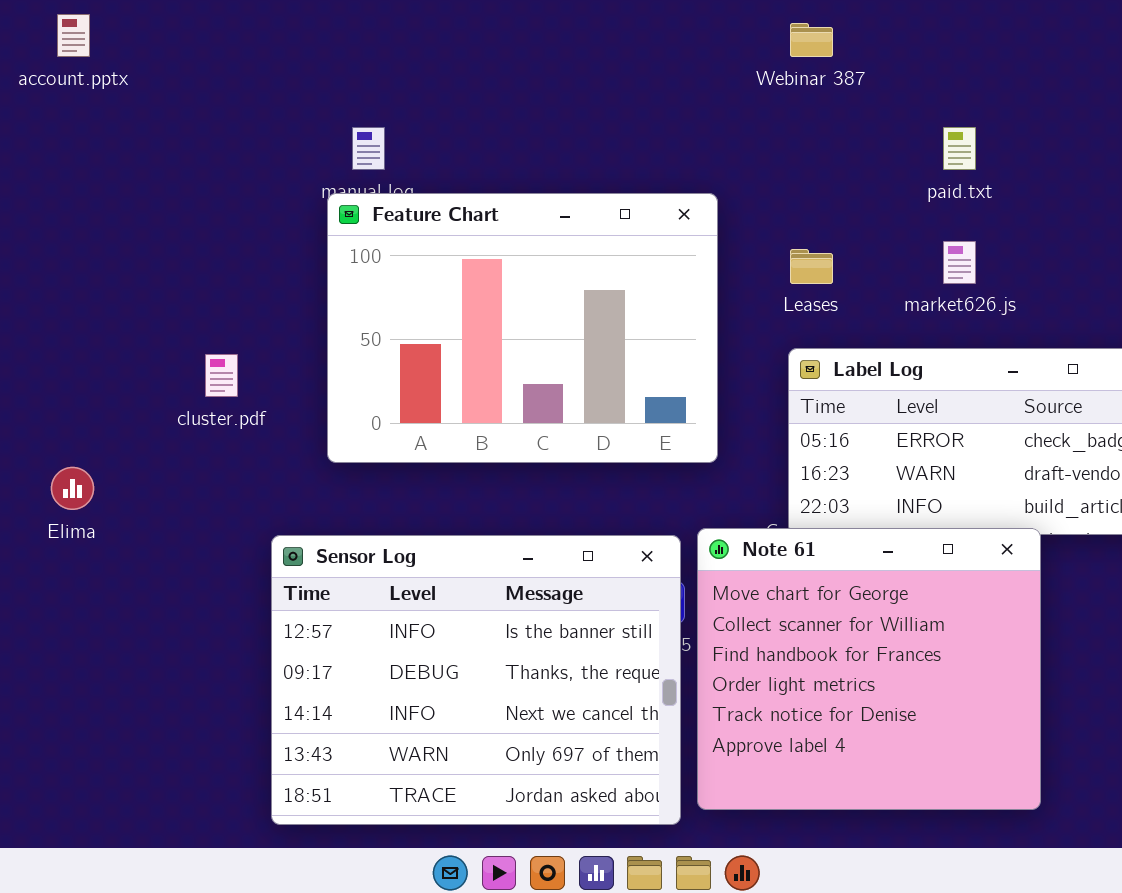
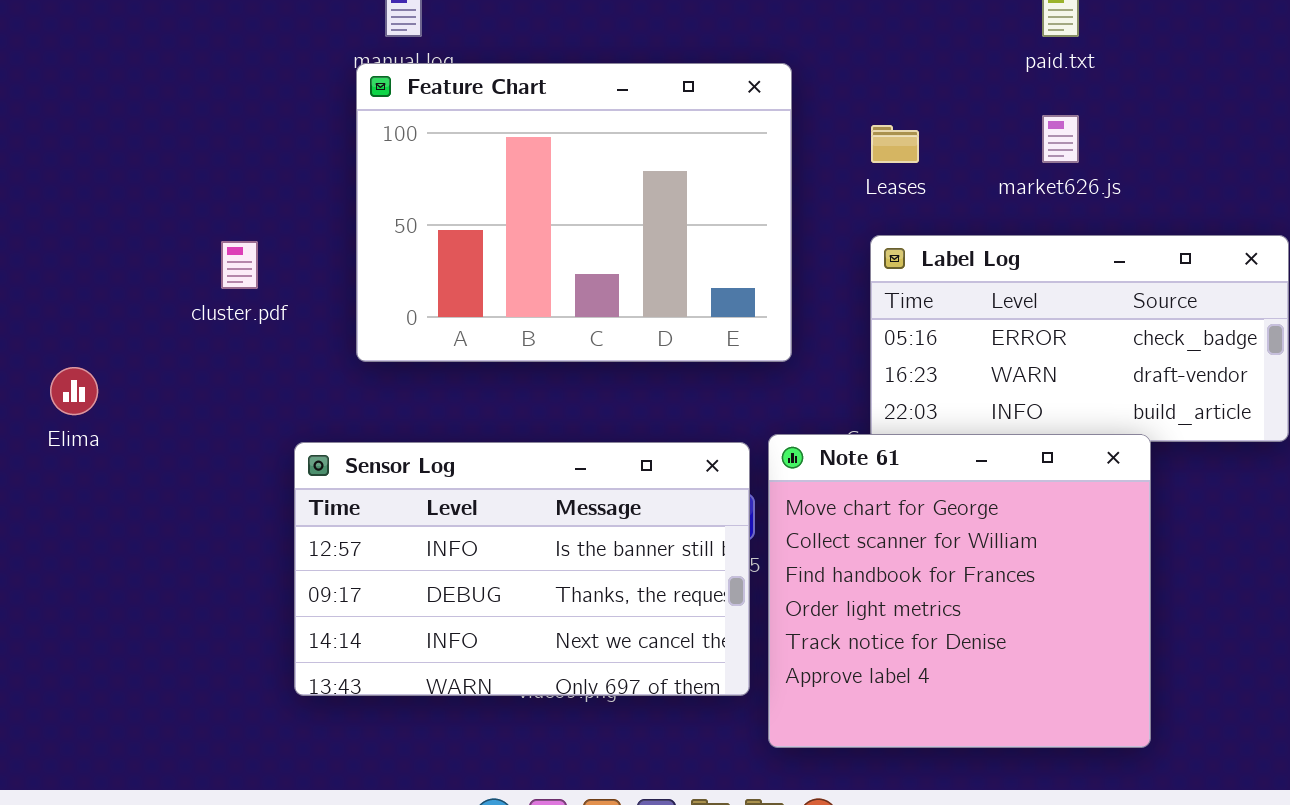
Sensor Log: [271,535,681,825] -> [294,442,750,696], resized

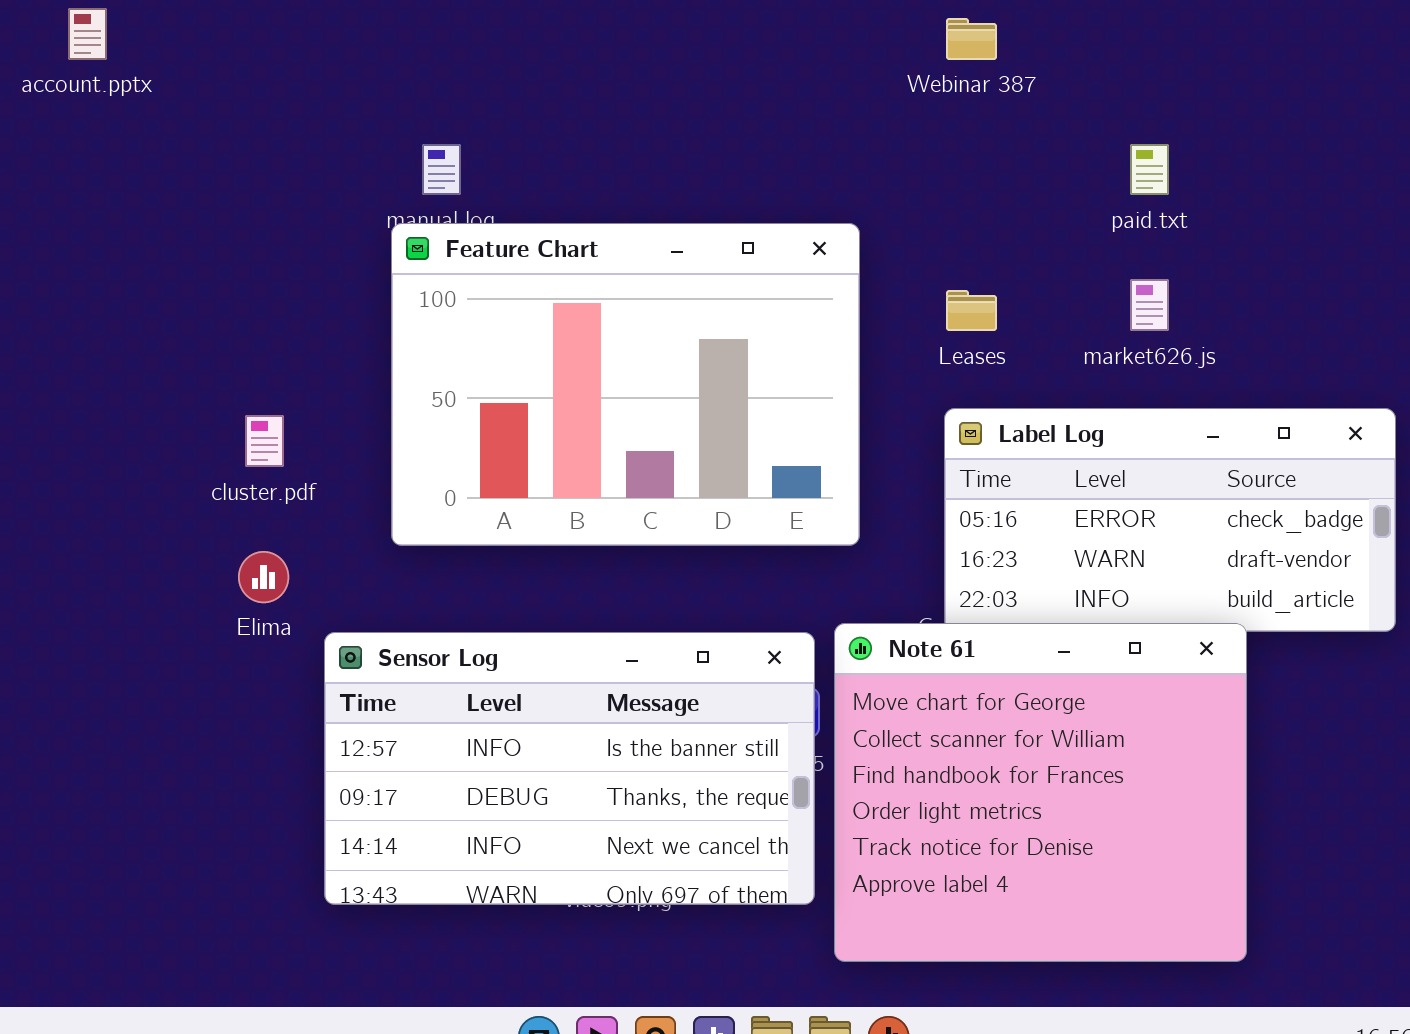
Elima: [50,367,98,415] -> [238,551,289,603], moved

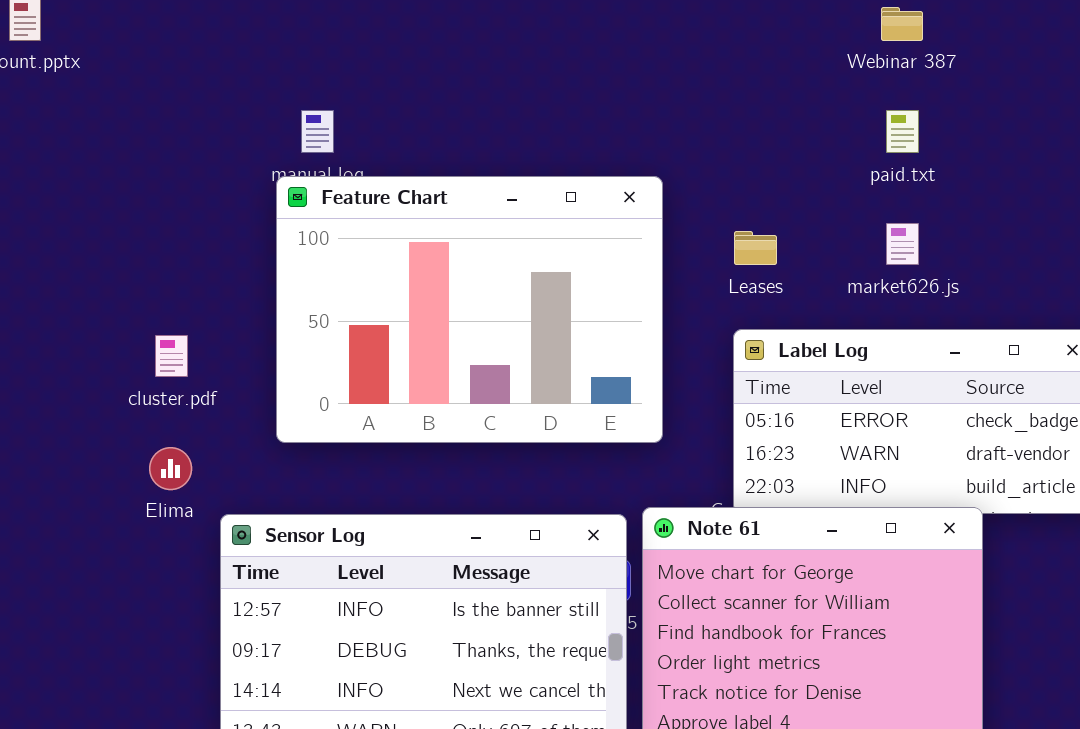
Webinar 387: [946,18,997,60] -> [881,7,923,41], moved

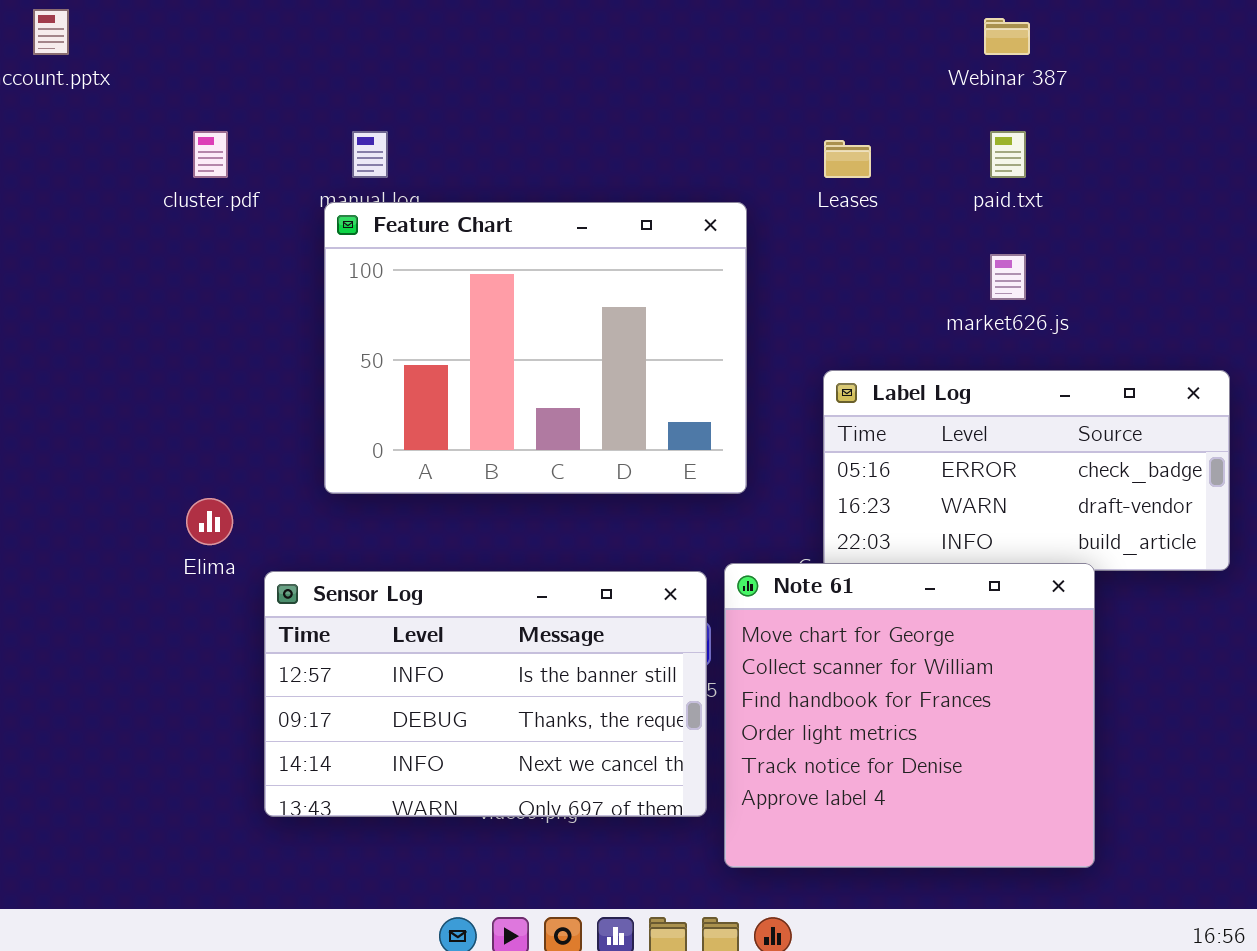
Leases: [734,231,777,265] -> [824,140,871,178], moved
cluster.pdf: [155,335,188,377] -> [193,131,228,178], moved

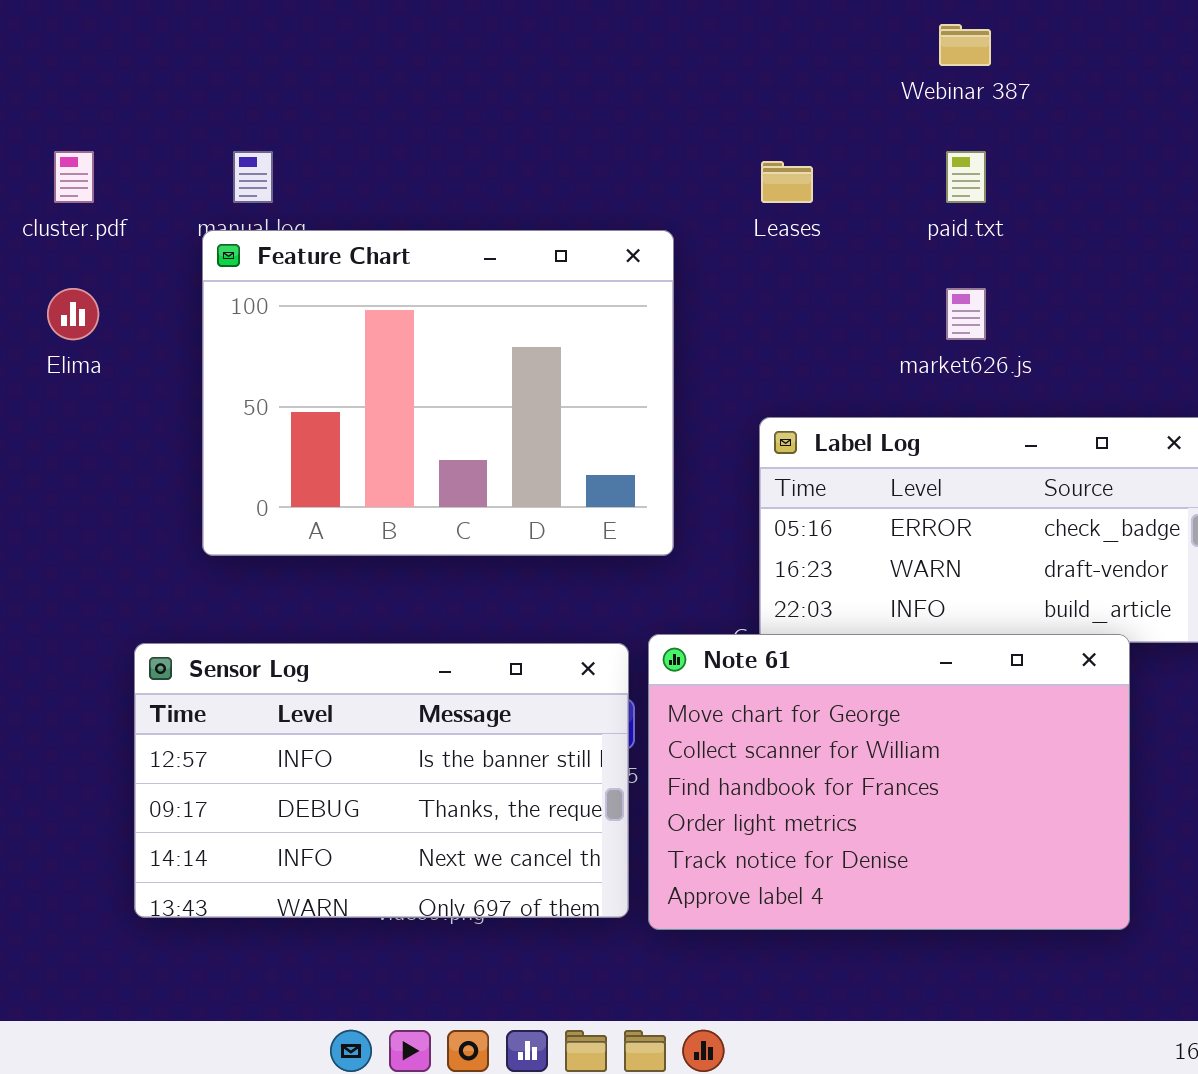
Elima: [186,498,233,545] -> [47,288,99,340], moved
Note 61: [724,563,1095,868] -> [648,634,1130,930], resized

